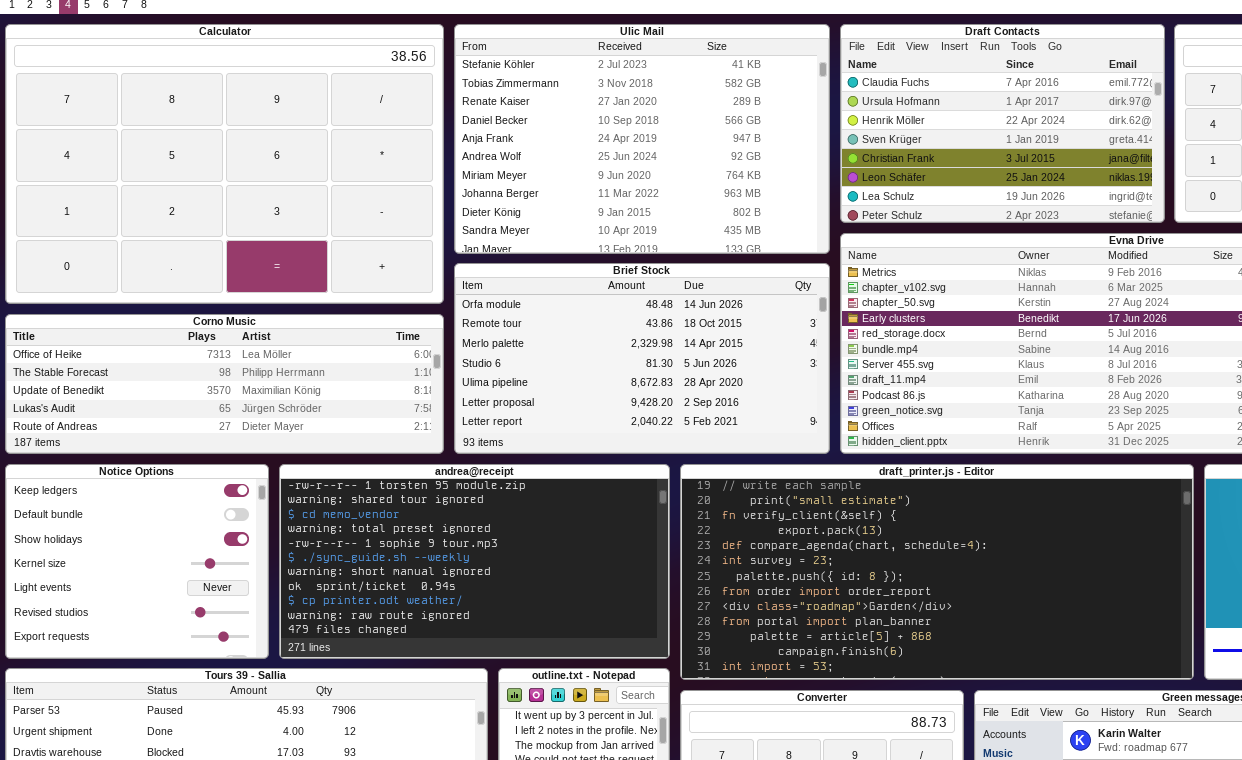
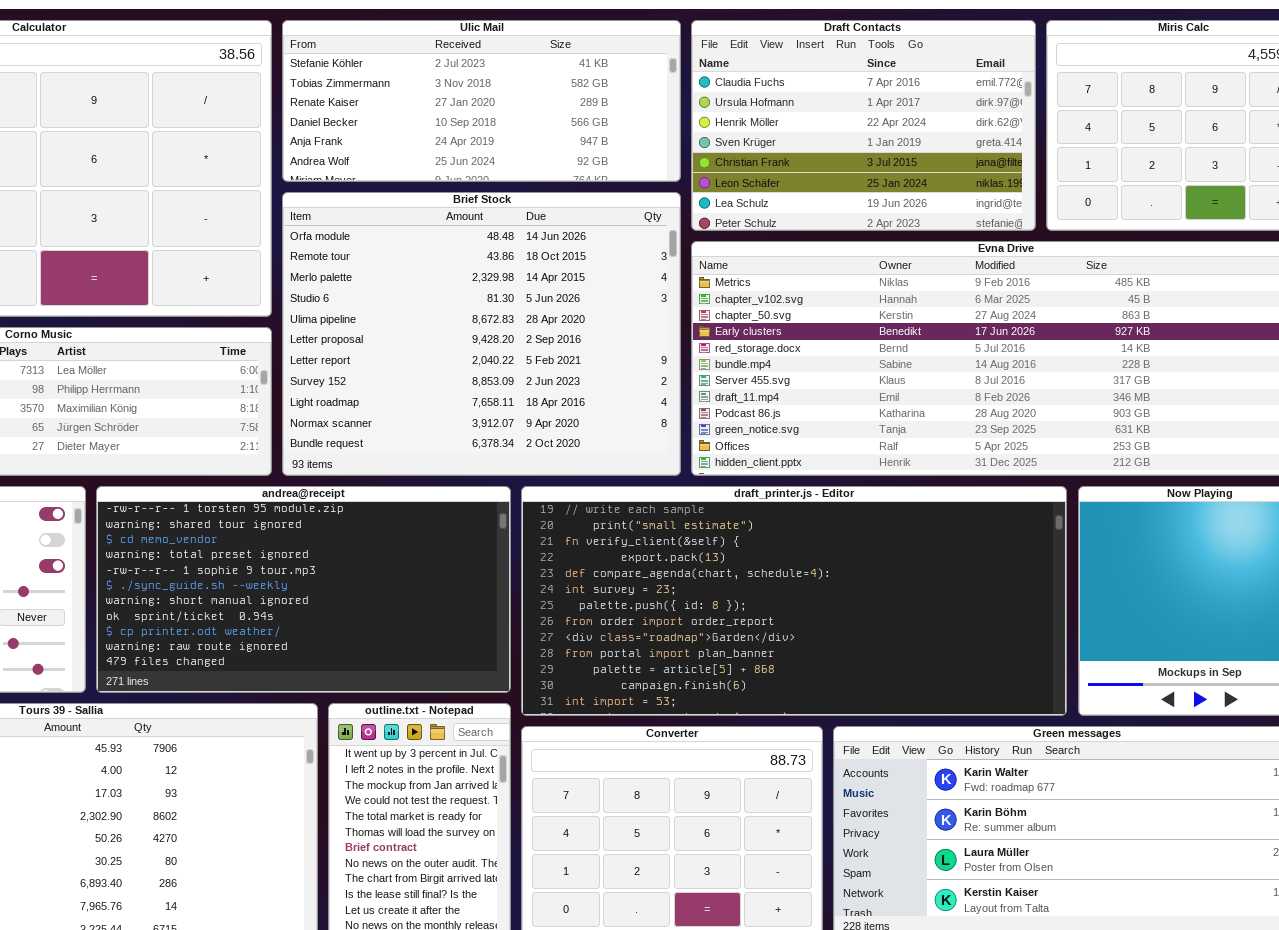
Ulic Mail: [454,24,830,254] -> [282,20,681,182], resized
Brief Stock: [454,263,830,454] -> [282,192,681,476], resized

